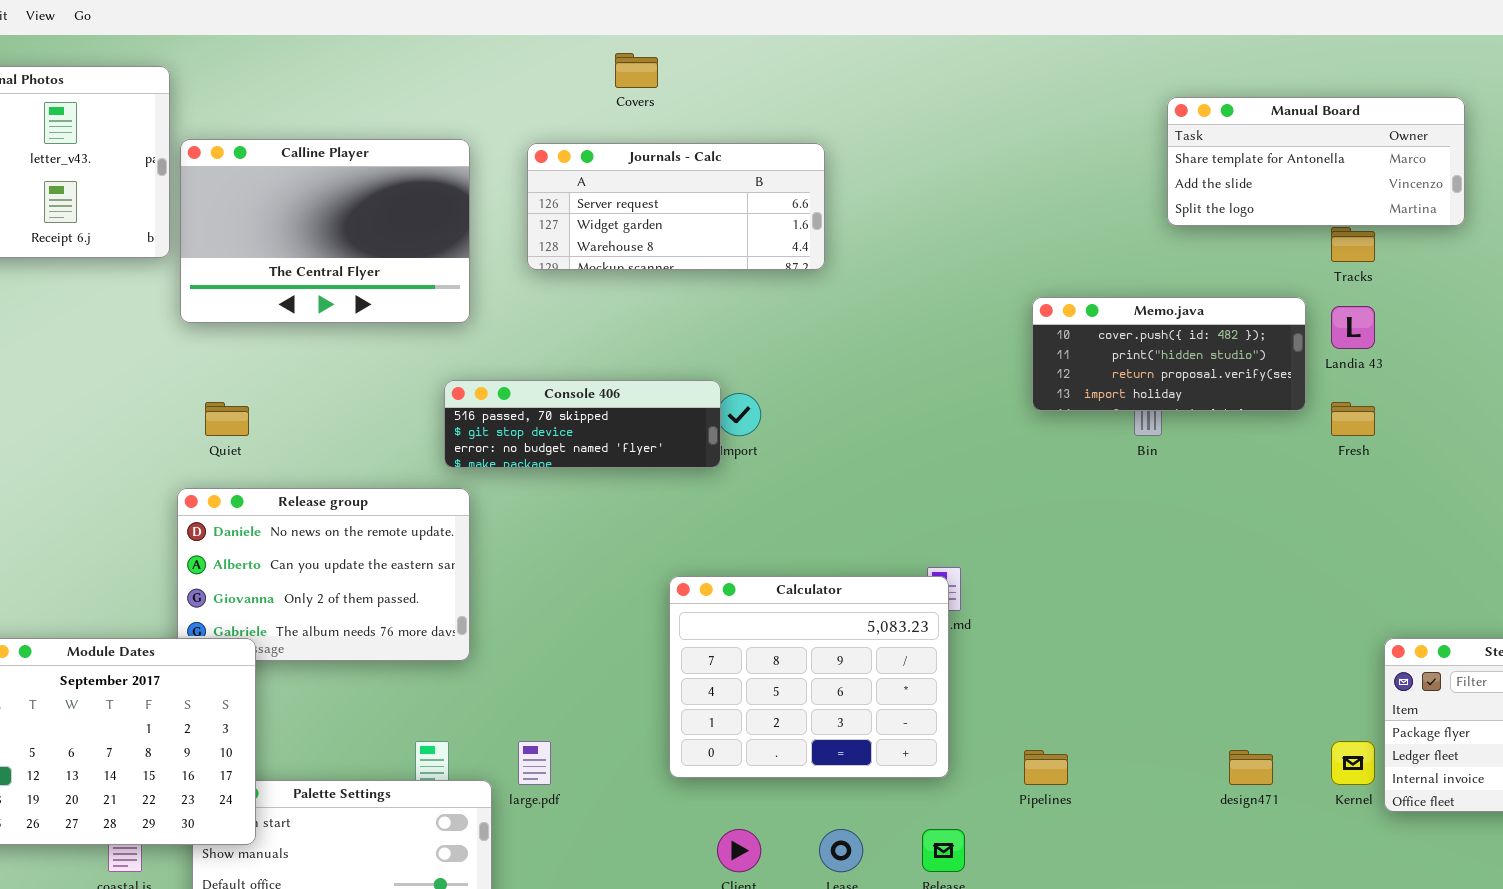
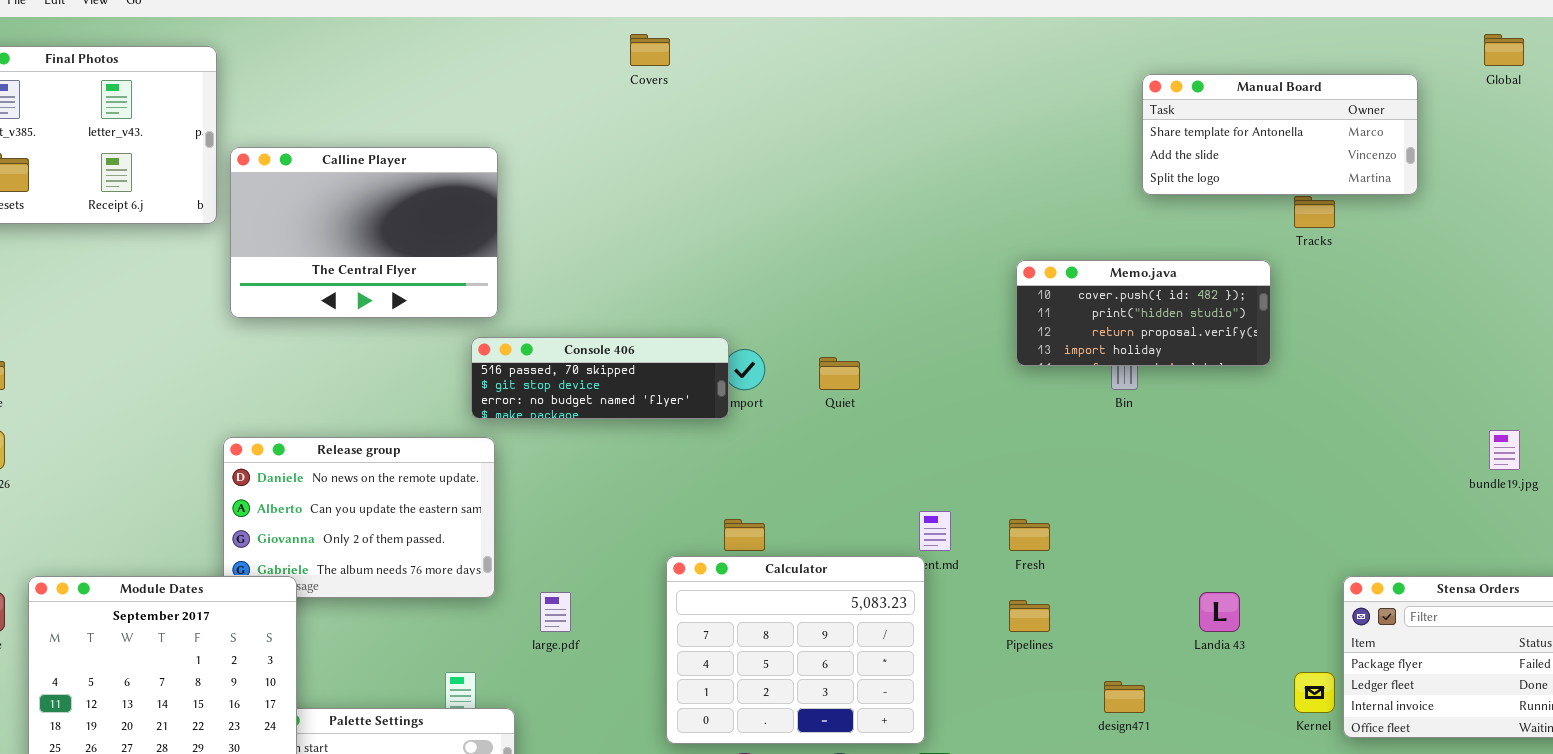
Calline Player: [180,139,470,323] -> [230,147,498,318], moved
Journals - Calc: [527,143,825,270] -> none, closed
Landia 43: [1331,306,1375,349] -> [1199,592,1240,632], moved
Quiet: [205,402,249,436] -> [819,357,860,390], moved
Fresh: [1331,402,1375,436] -> [1009,519,1050,551], moved
Calculator: [669,576,949,778] -> [666,556,925,744], moved
large.pdf: [518,741,551,785] -> [540,592,571,632], moved
Pipelines: [1024,750,1068,785] -> [1009,600,1050,632], moved
design471: [1229,750,1273,785] -> [1104,681,1145,713], moved

